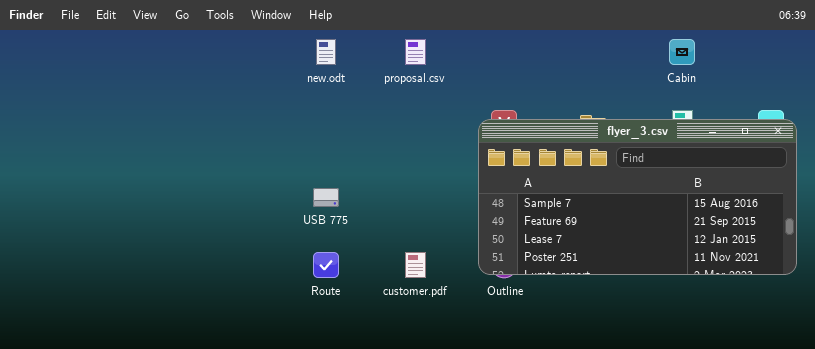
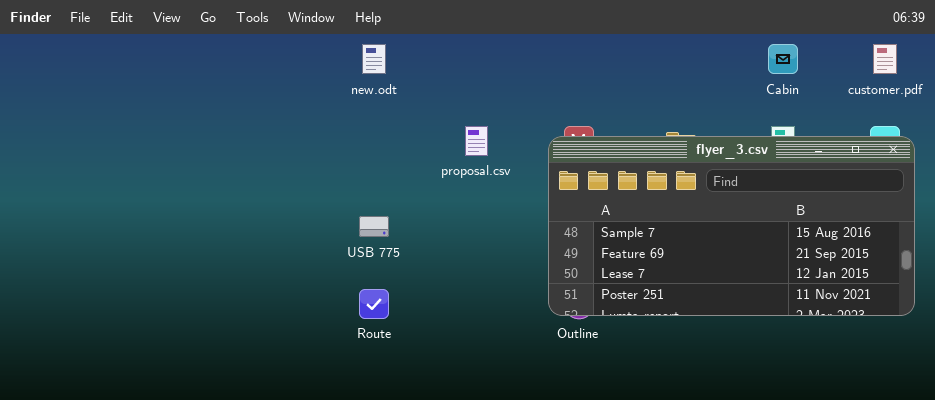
proposal.csv: [405,39,426,65] -> [465,126,488,156], moved
customer.pdf: [405,252,426,278] -> [873,44,897,74], moved

